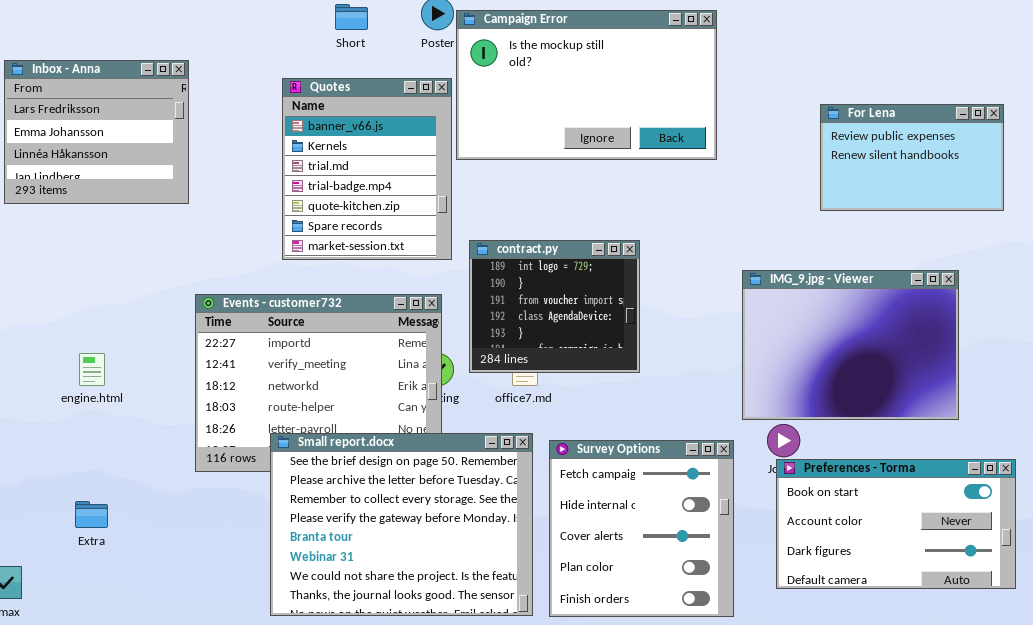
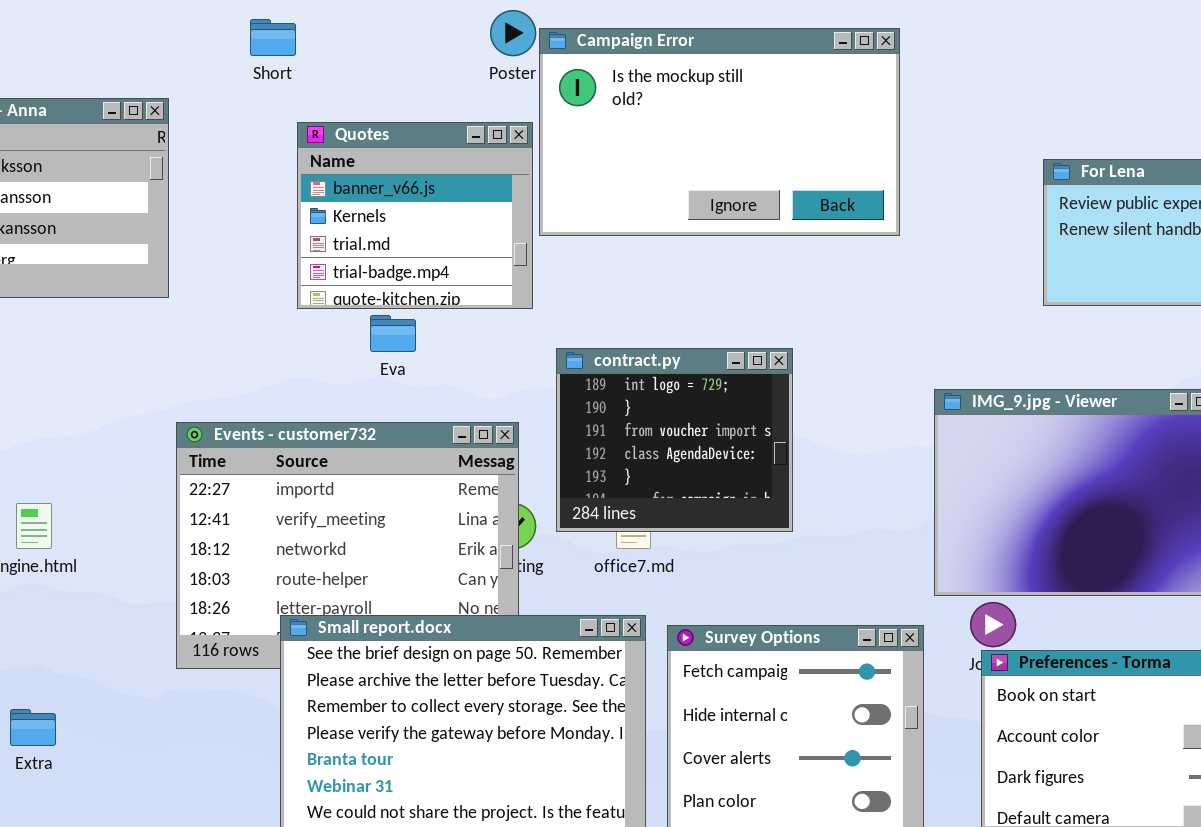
Short: [335,4,368,30] -> [250,19,296,56], moved
Quotes: [282,78,452,260] -> [297,122,533,309], resized

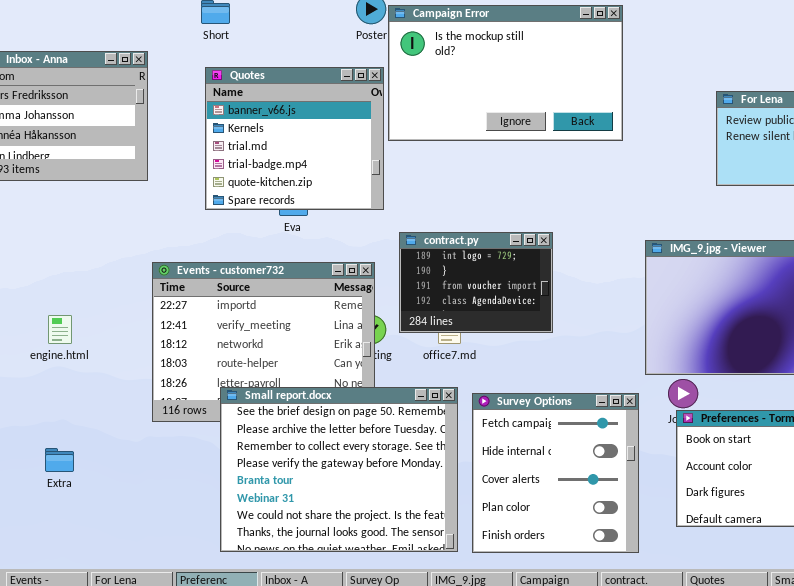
Quotes: [297,122,533,309] -> [205,67,384,210], resized
contract.py: [556,348,793,532] -> [399,232,553,333], resized

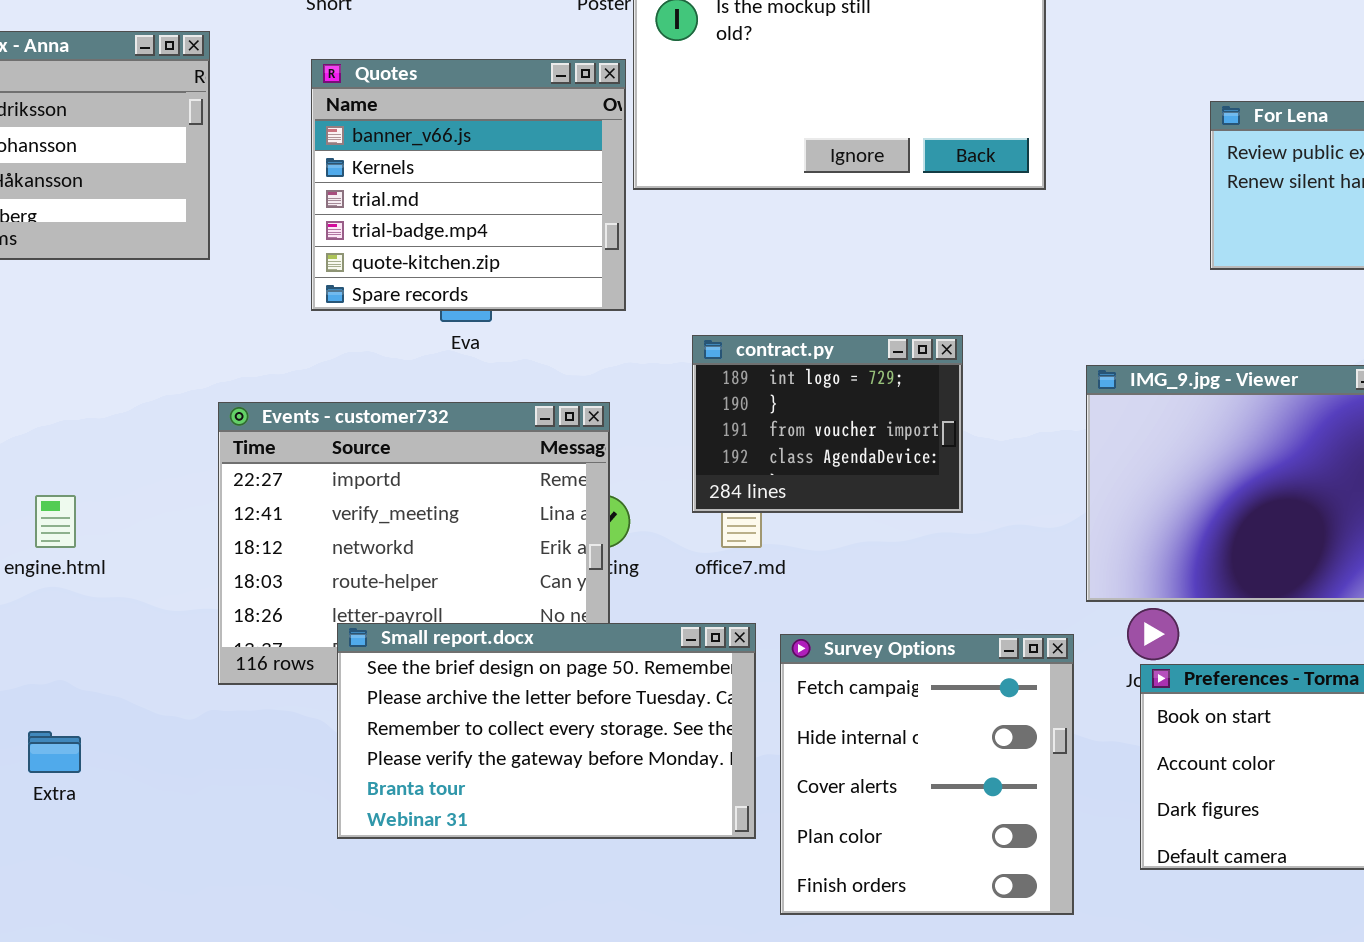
contract.py: [399,232,553,333] -> [692,335,963,513], moved
Small report.docx: [220,387,458,552] -> [337,623,756,839], resized

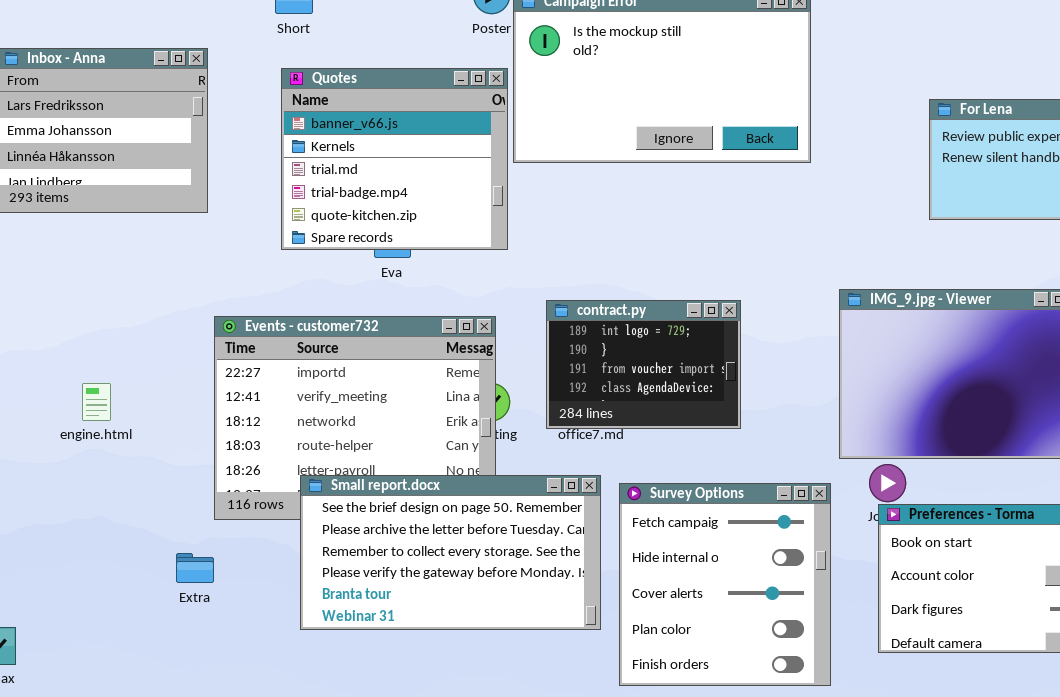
contract.py: [692,335,963,513] -> [546,300,741,429], moved
Extra: [28,731,81,773] -> [176,553,214,583], moved

